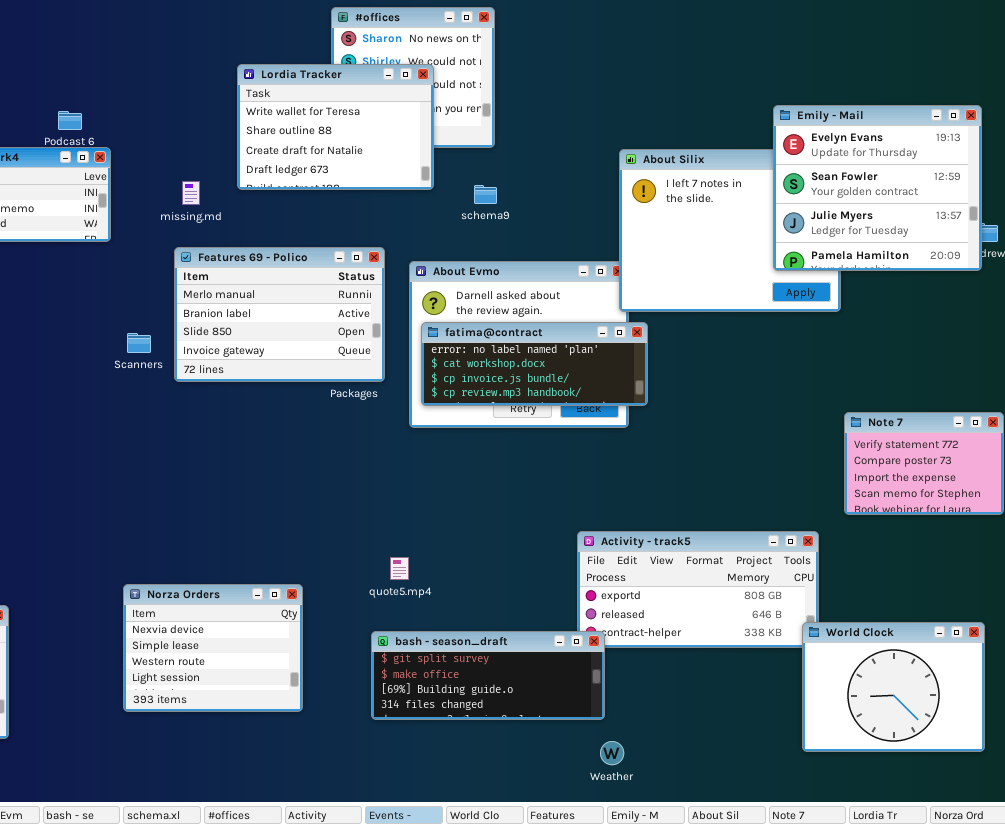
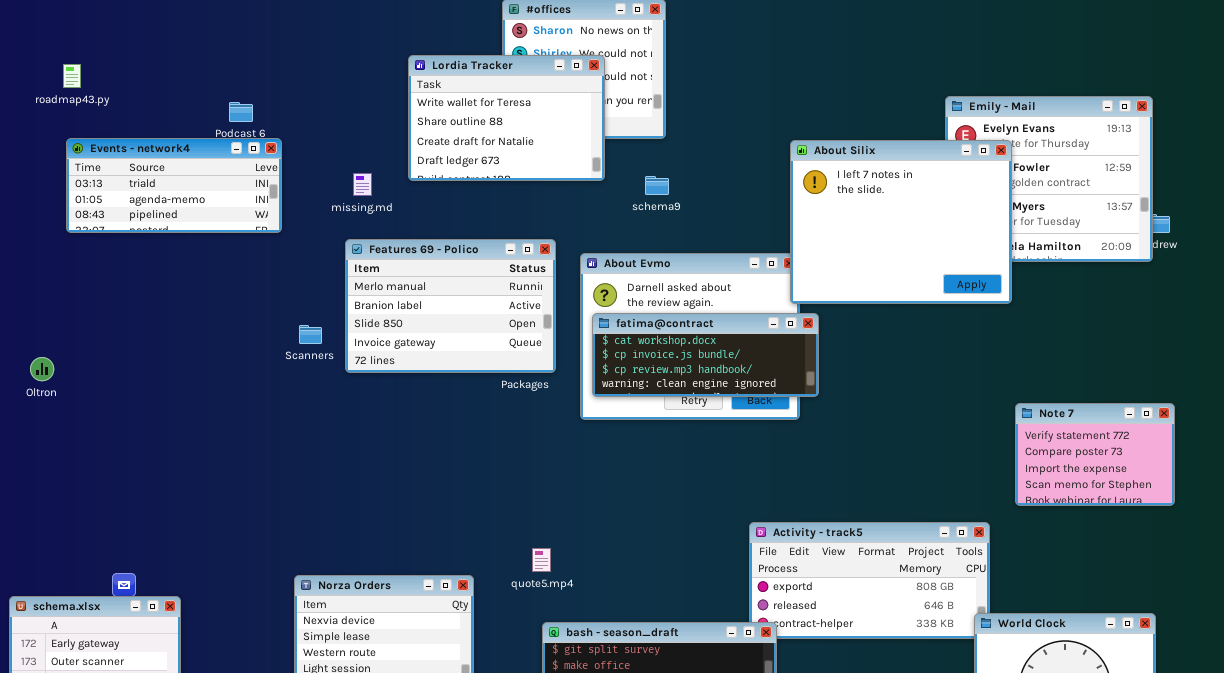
About Silix: [619,149,841,312] -> [790,140,1012,304], raised
fatima@contract: [421,322,648,406] -> [592,313,819,397], scrolled down 1 row
quote5.mp4: [390,557,409,580] -> [532,548,551,572], moved

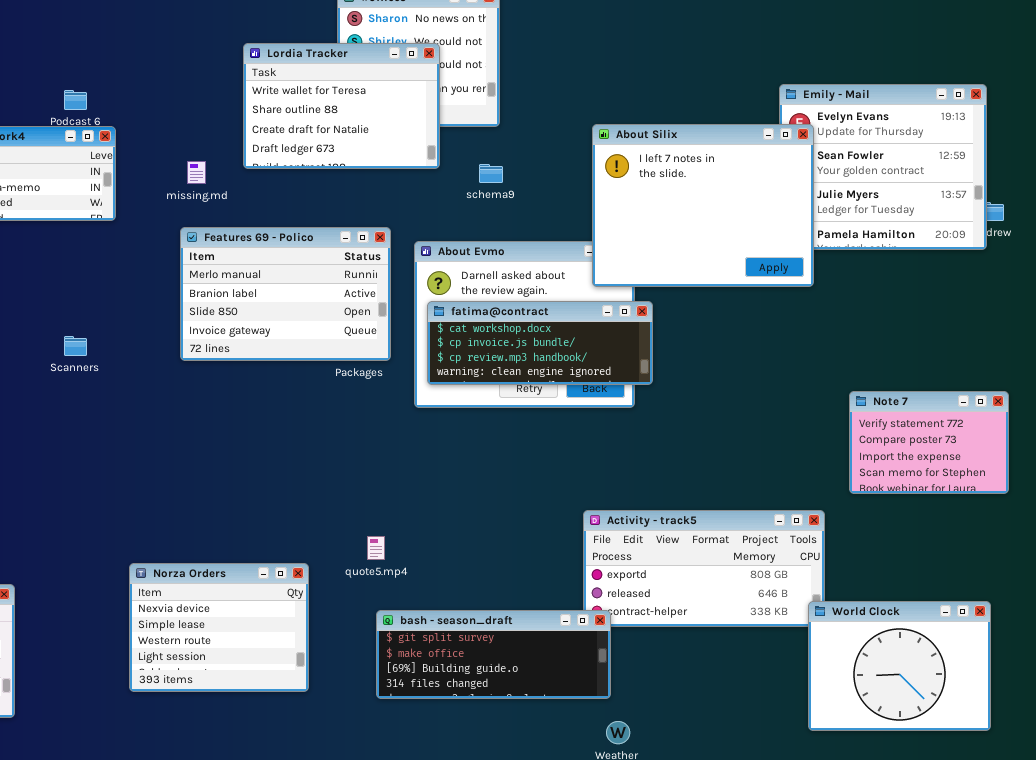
About Silix: [790,140,1012,304] -> [592,124,814,287], moved
Scanners: [299,325,322,344] -> [64,336,87,356], moved

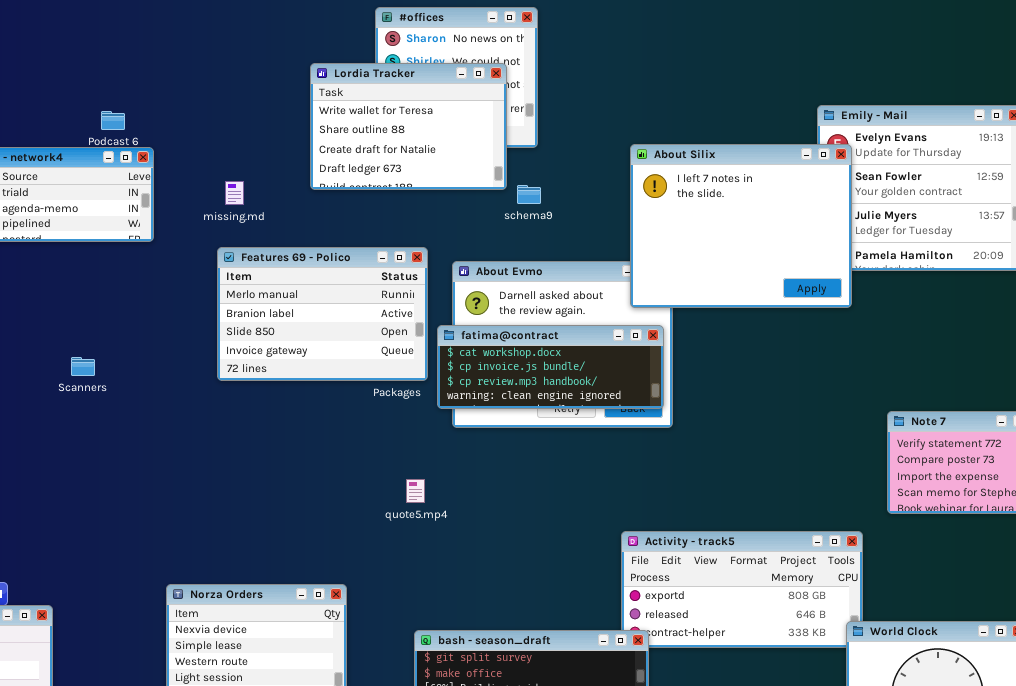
Lordia Tracker: [243,43,440,169] -> [310,63,507,190], moved
fatima@contract: [427,301,653,385] -> [437,325,664,409], moved
Scanners: [64,336,87,356] -> [71,357,95,376], moved
quote5.mp4: [367,536,385,560] -> [406,479,425,503], moved

